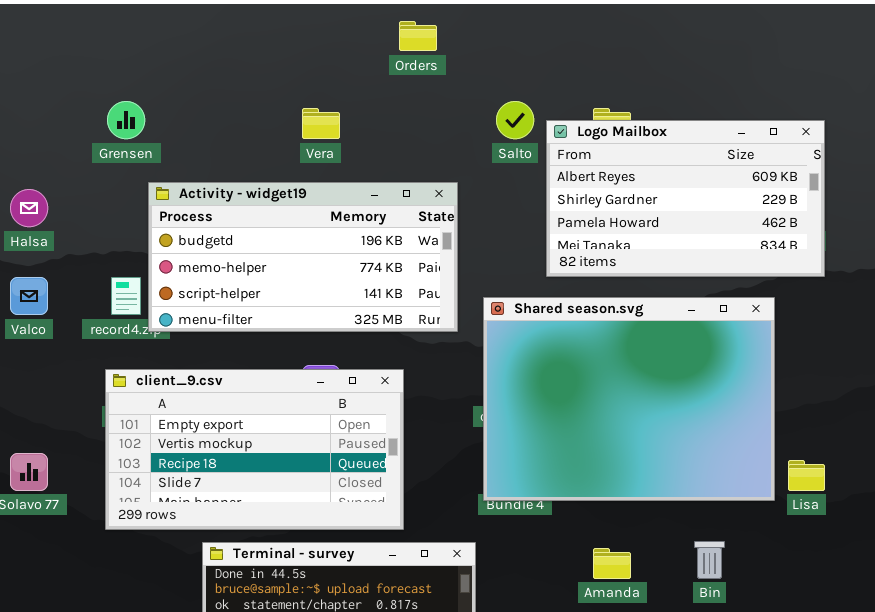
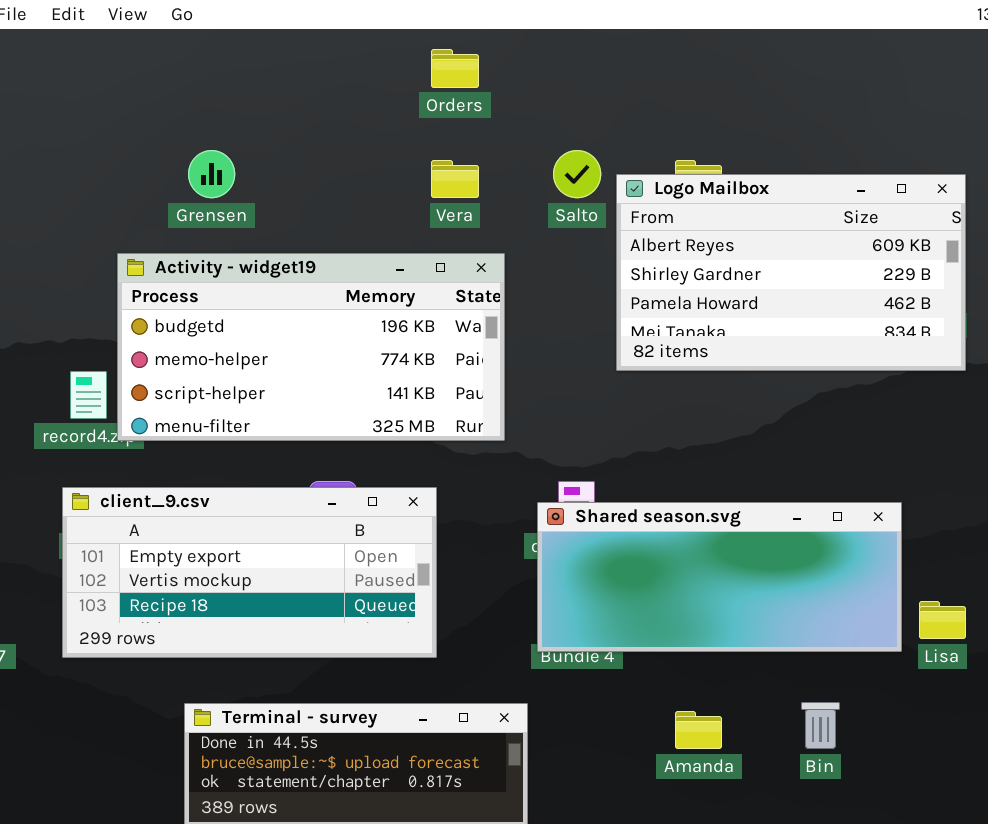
Grensen: [107,101,145,139] -> [188,150,235,198], moved
Vera: [302,108,340,139] -> [431,160,479,198], moved
Shared season.svg: [483,297,775,501] -> [537,502,902,652], resized
client_9.csv: [105,369,404,530] -> [62,487,437,658], resized

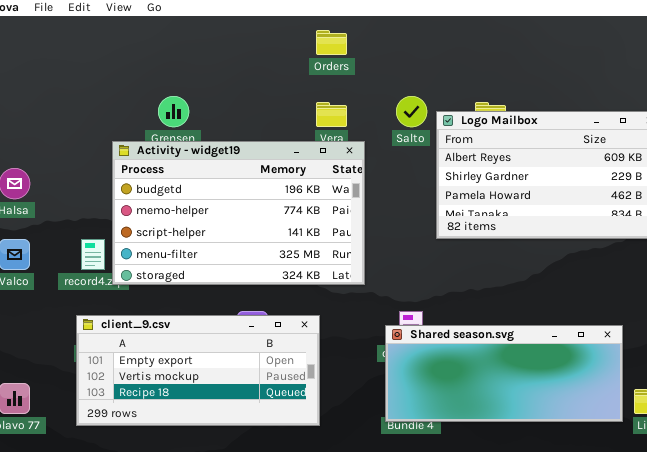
Activity - widget19: [117,253,505,441] -> [112,141,365,285], resized

